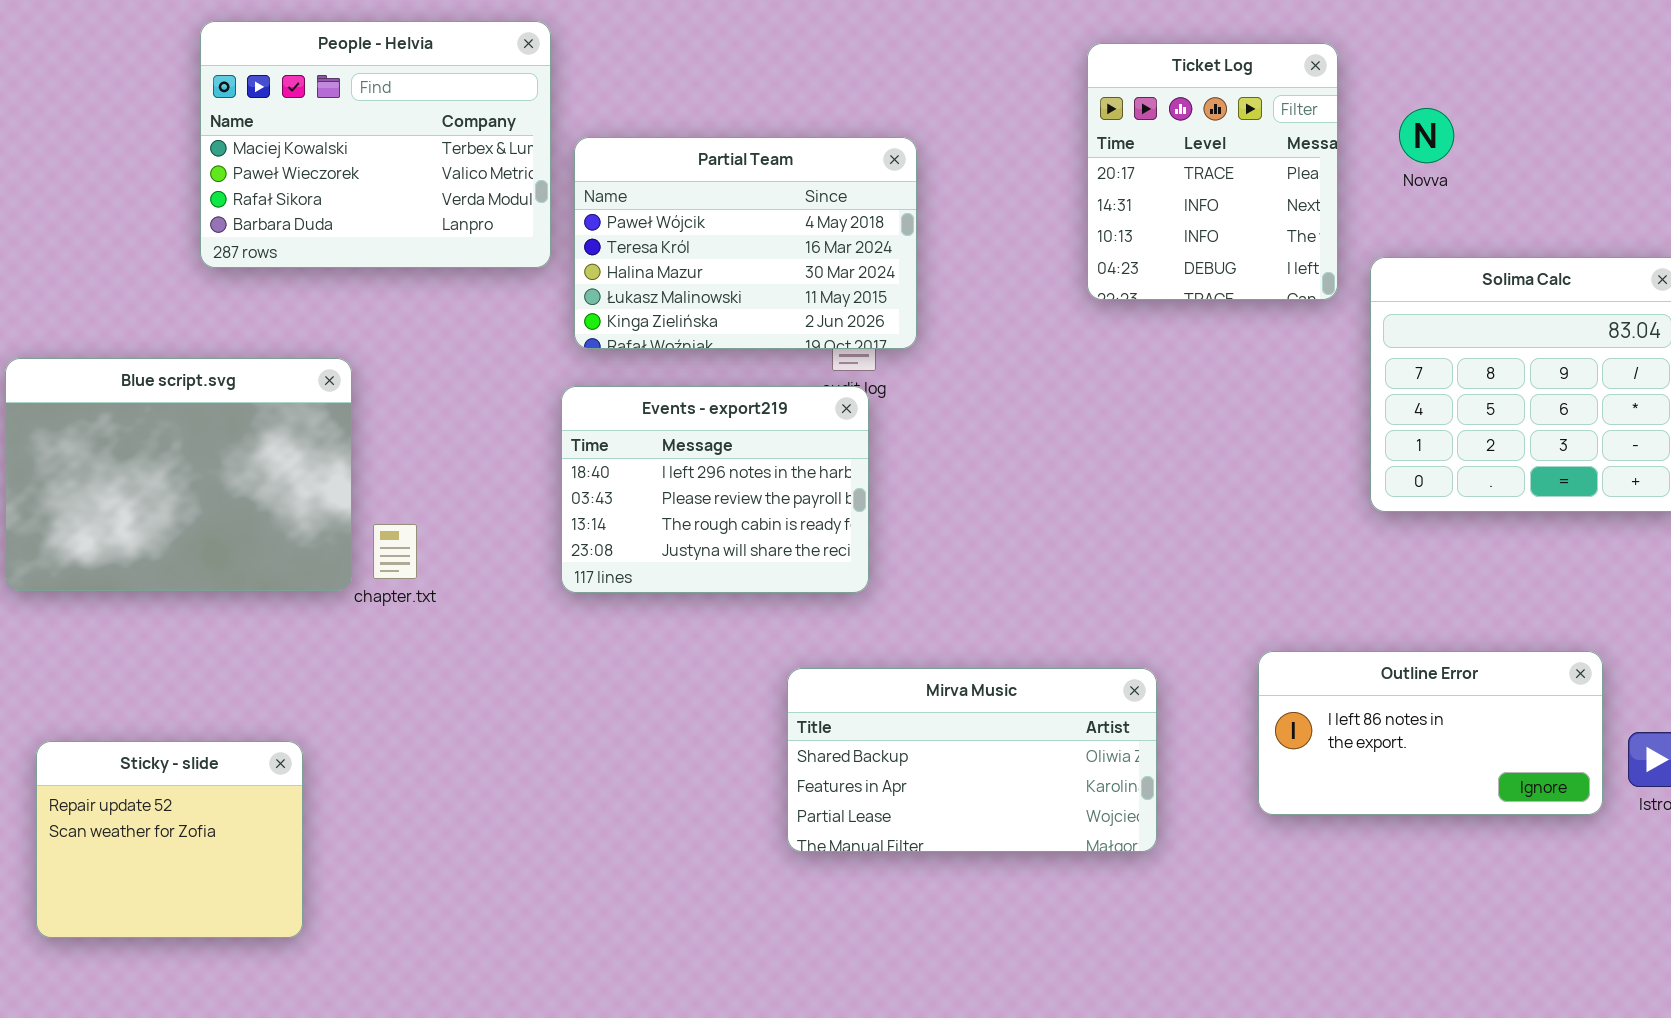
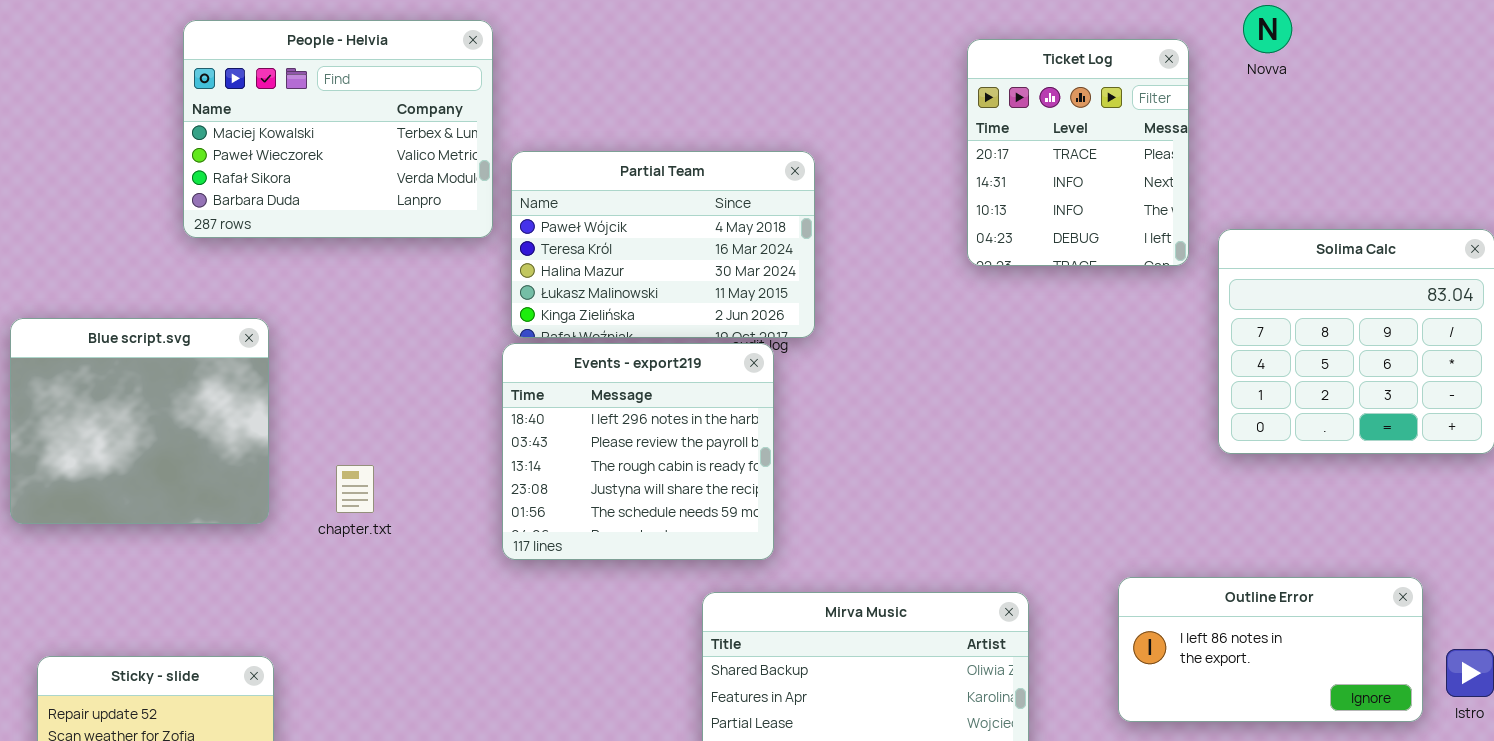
Novva: [1399,108,1454,163] -> [1243,5,1292,53], moved
Partial Team: [574,137,917,349] -> [511,151,815,338], moved
Blue script.svg: [5,358,352,591] -> [10,318,269,524], resized
Events - export219: [561,386,869,593] -> [502,343,774,560], resized

